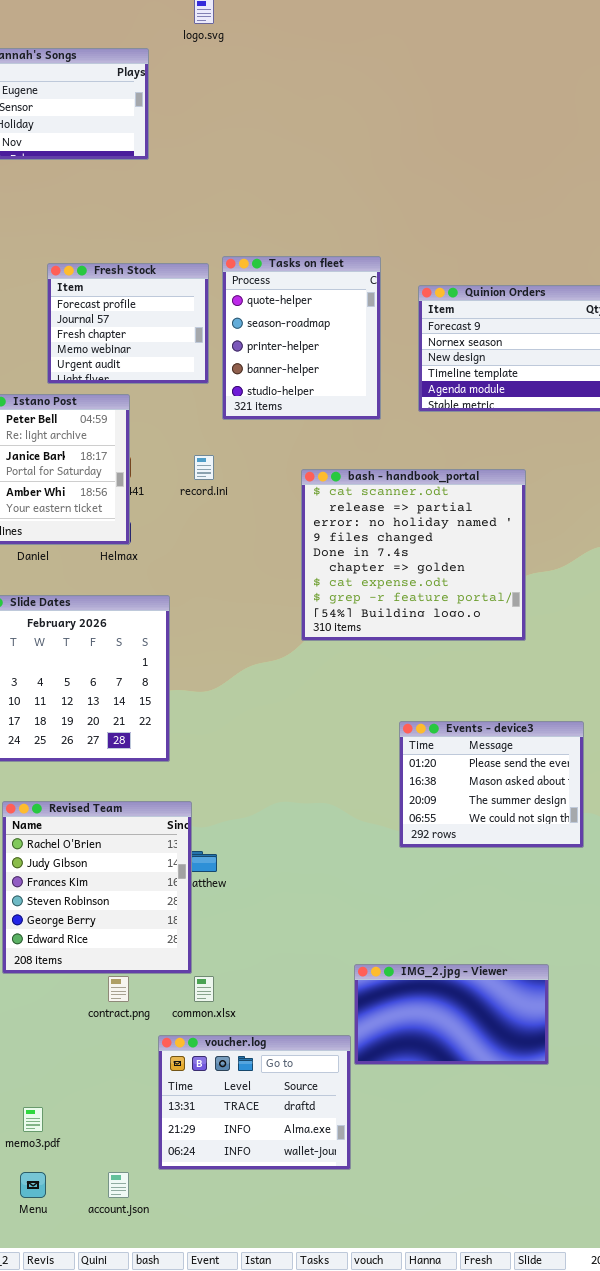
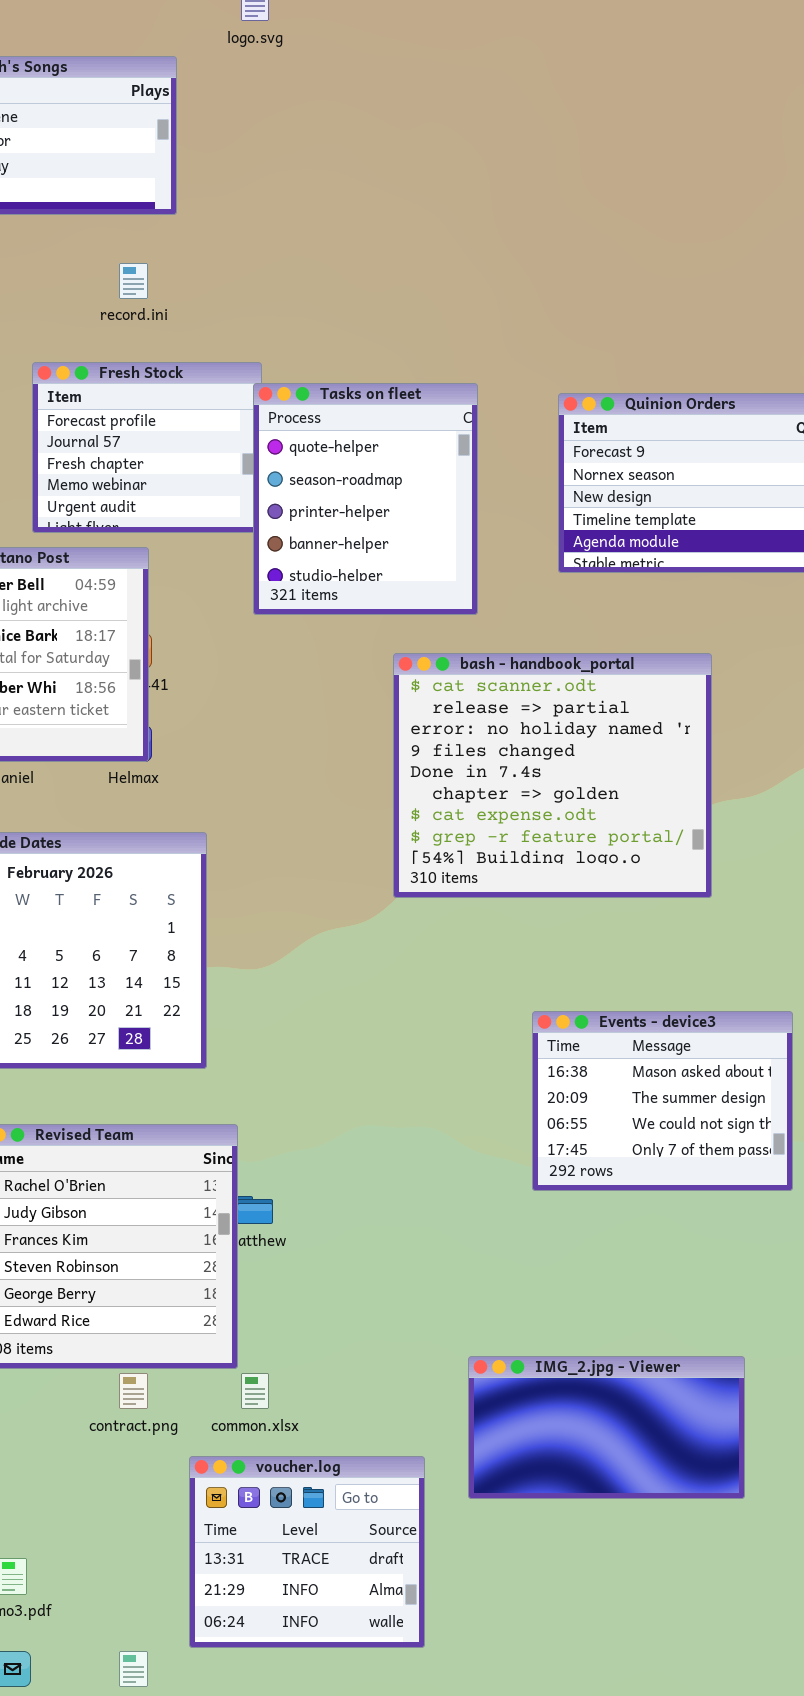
Tasks on fleet: [222,256,381,420] -> [253,383,478,615], moved
record.ini: [194,455,214,480] -> [119,263,148,299], moved
Events - device3: [399,721,584,848] -> [532,1011,793,1191], scrolled down 1 row
voucher.log: [158,1035,351,1170] -> [189,1456,425,1648], resized

